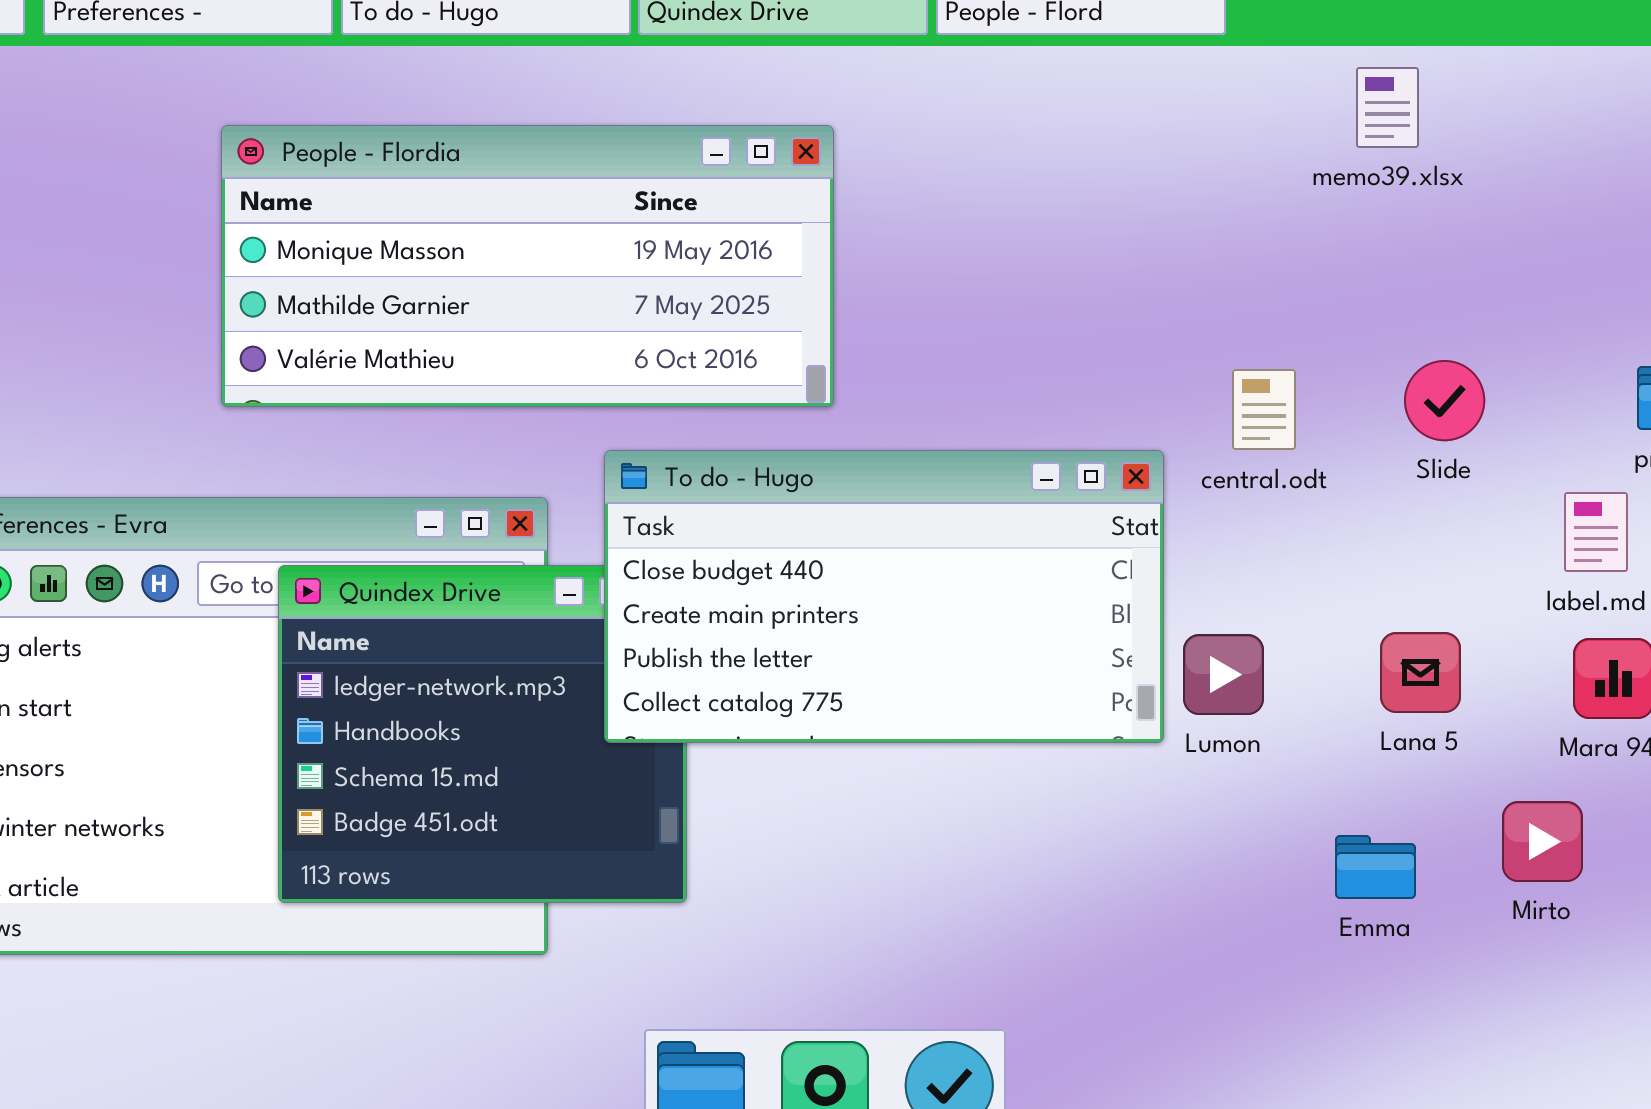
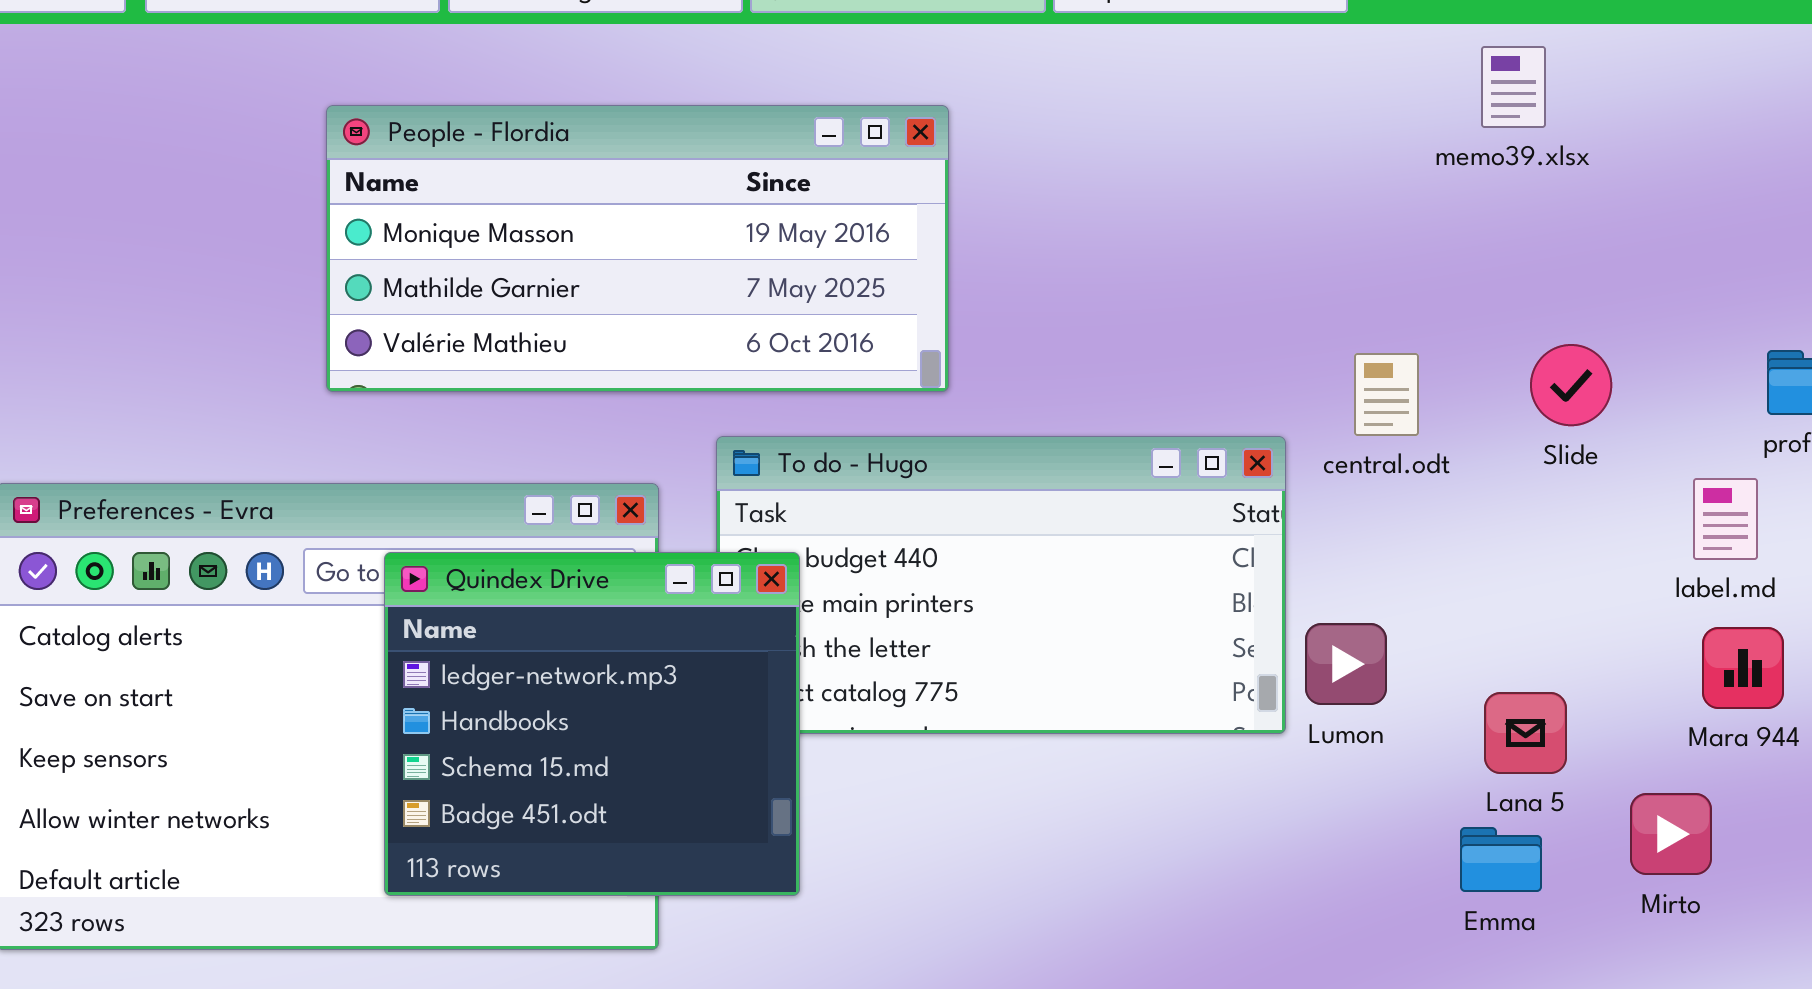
Quindex Drive: [278,565,687,903] -> [384,552,800,896], raised
Lana 5: [1380,632,1461,713] -> [1484,692,1567,774], moved

